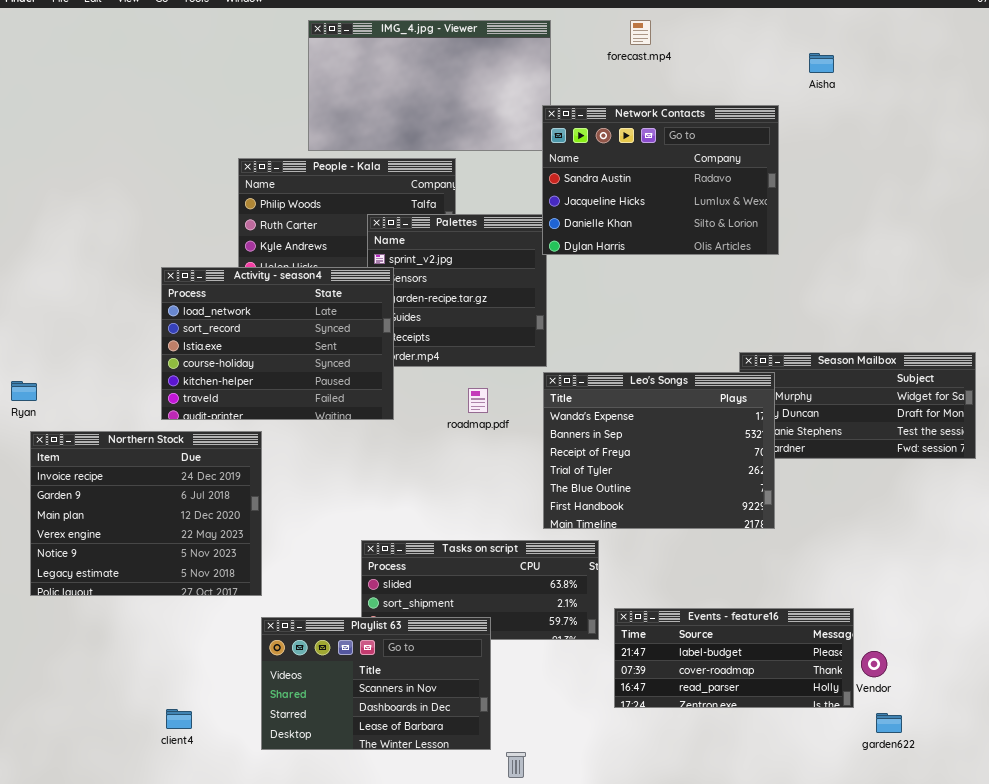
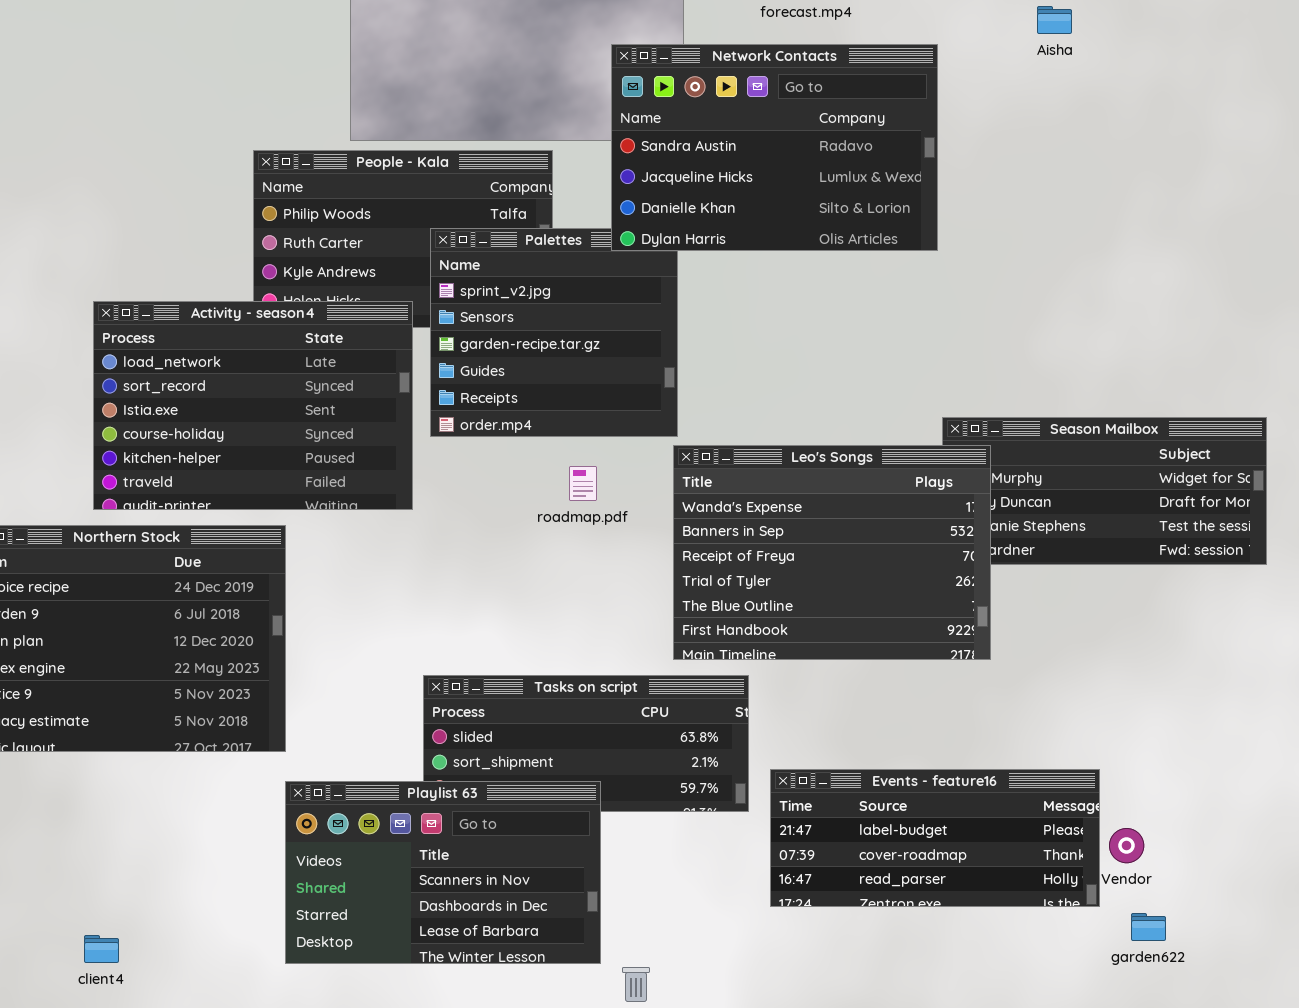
Network Contacts: [542,105,779,255] -> [611,44,938,251], moved
Activity - season4: [161,267,394,420] -> [93,301,413,510], moved
client4: [166,709,192,729] -> [84,935,119,963], moved

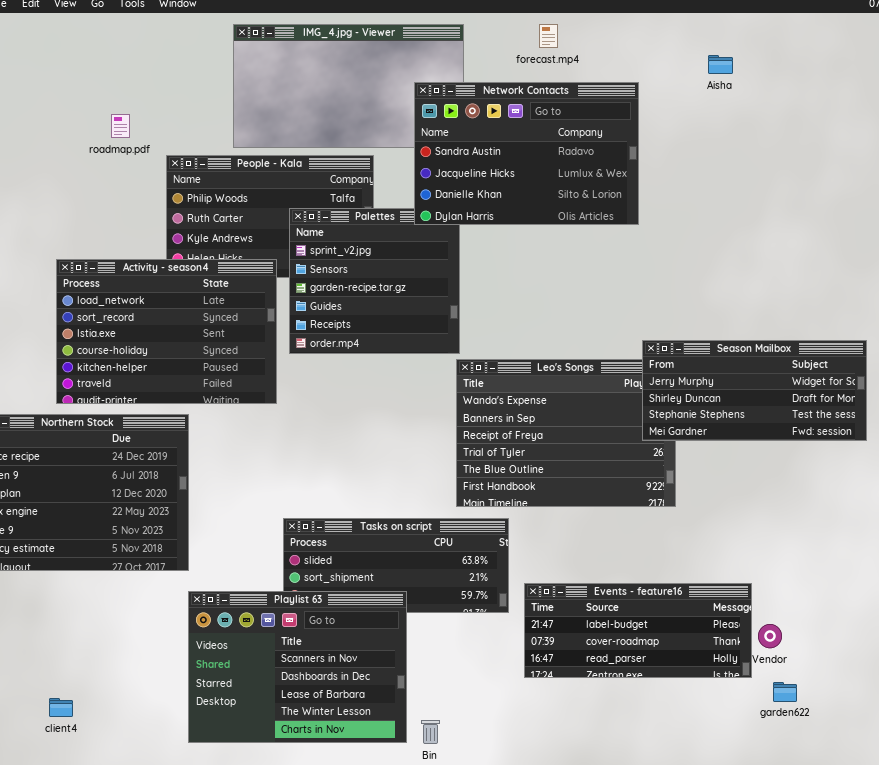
Season Mailbox: [942,417,1267,565] -> [642,340,867,441], raised
roadmap.pdf: [569,466,597,501] -> [111,114,130,138], moved
Playlist 63: [285,781,601,964] -> [188,591,407,743], resized

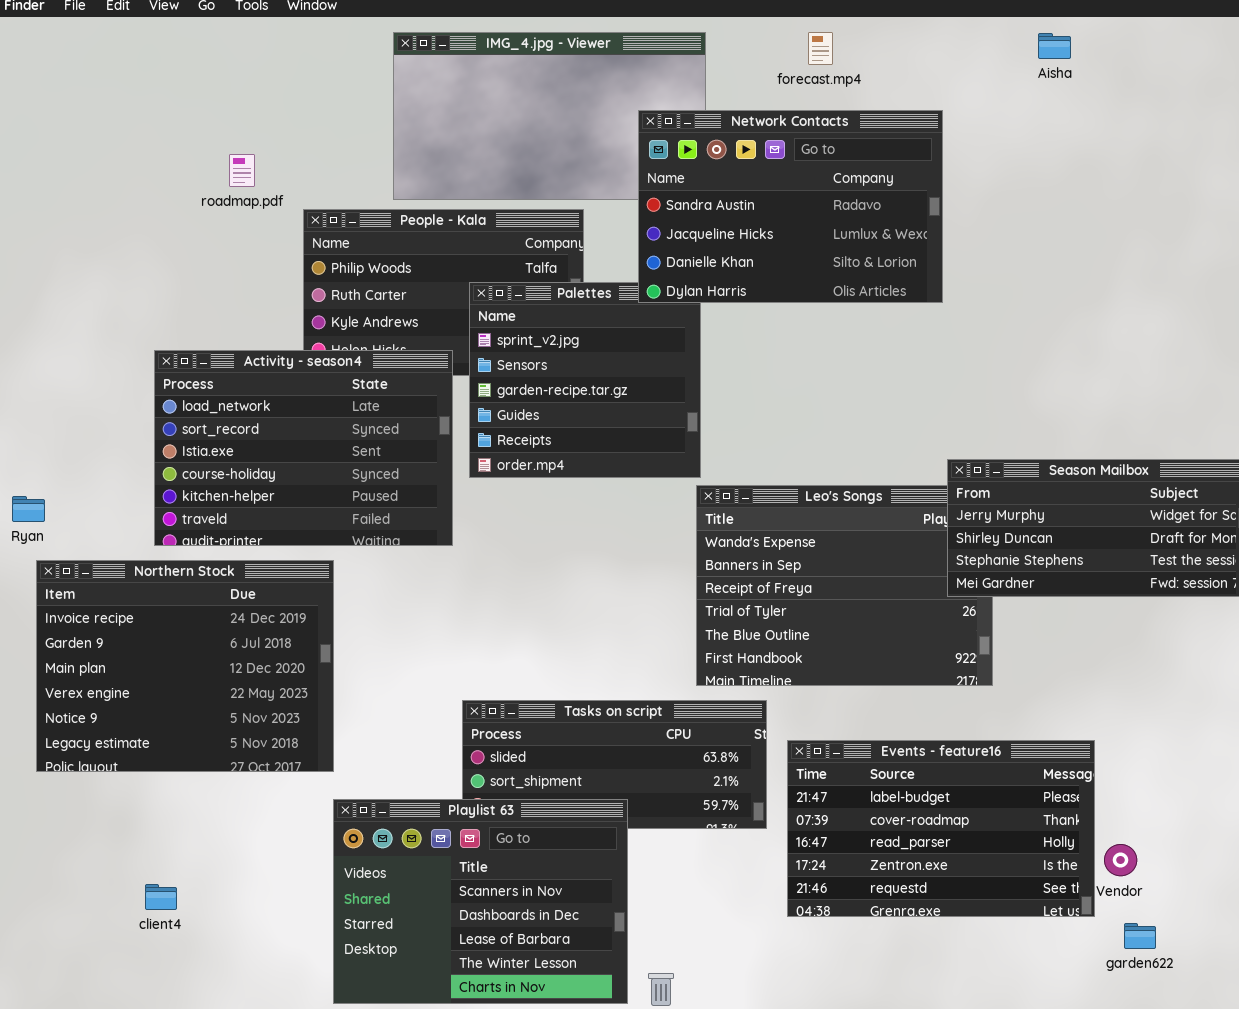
Aisha: [708,55,733,74] -> [1038,33,1071,59], moved
Events - feature16: [524,583,752,678] -> [787,740,1095,917], resized
client4: [49,698,73,717] -> [145,884,177,910], moved

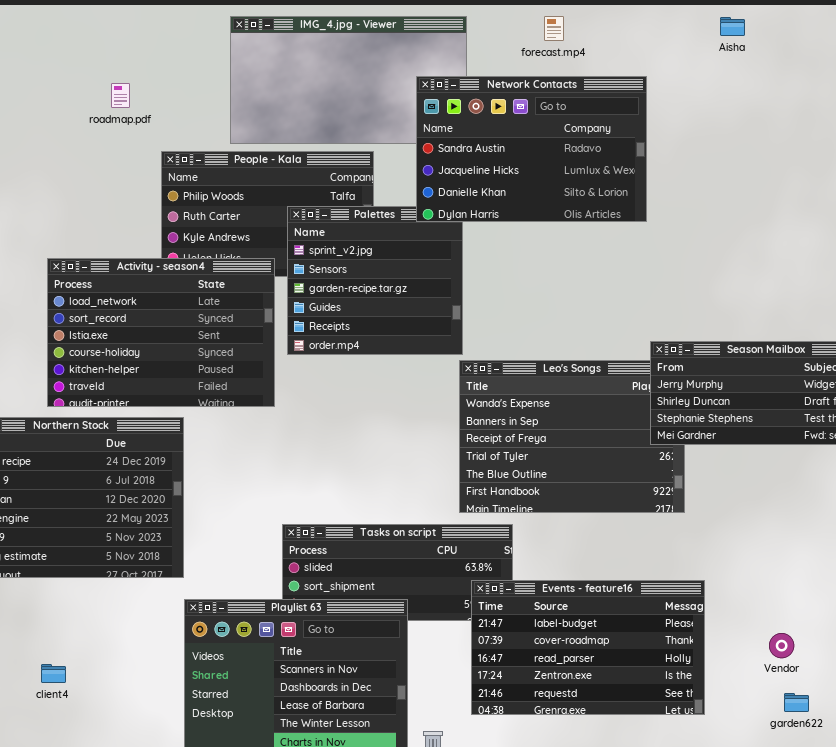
roadmap.pdf: [229,154,255,187] -> [111,83,130,108], moved
Events - feature16: [787,740,1095,917] -> [471,580,705,715], moved

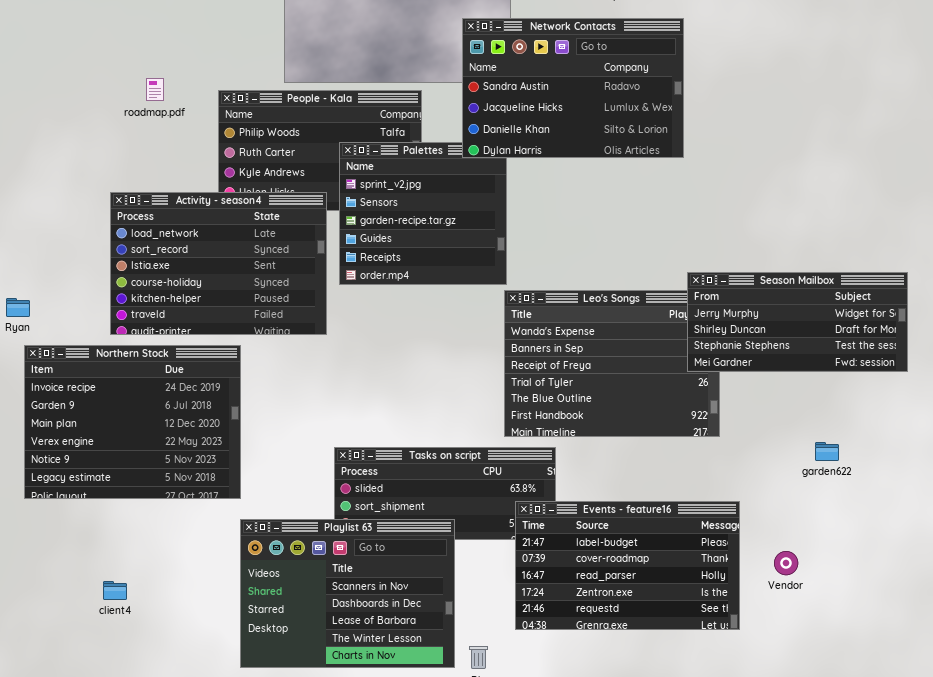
roadmap.pdf: [111,83,130,108] -> [146,78,164,101], moved
Vendor: [769,633,794,658] -> [774,551,798,575], moved
garden622: [784,693,809,712] -> [815,442,839,461], moved

